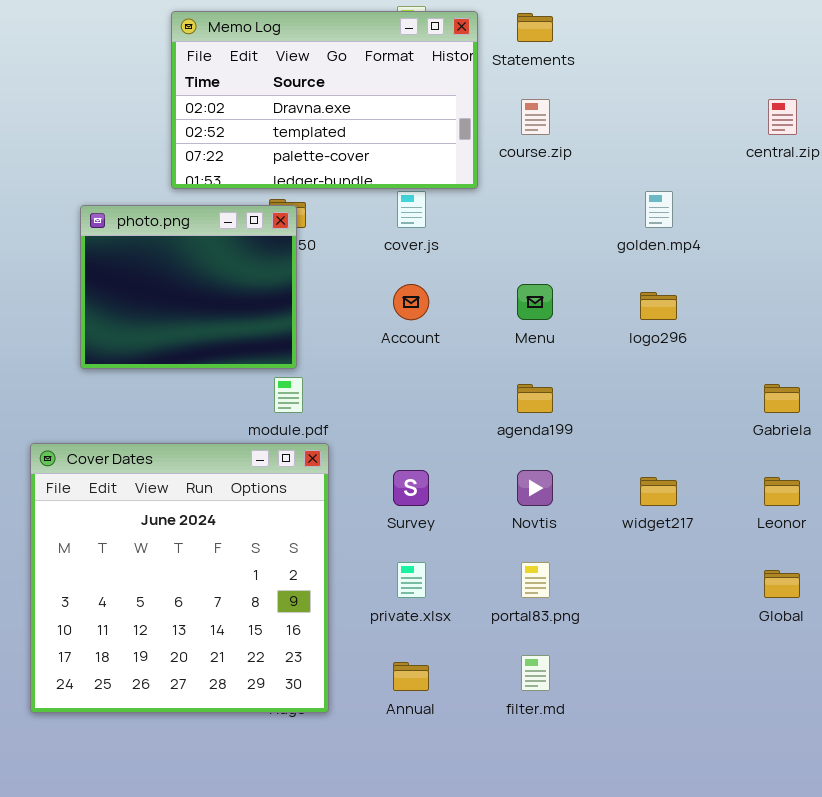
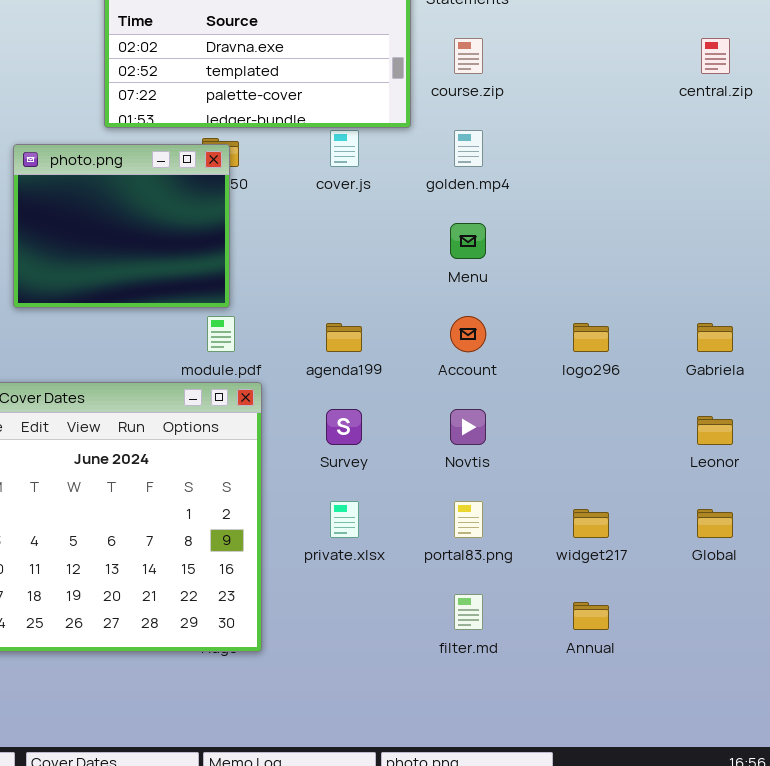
golden.mp4: [645,191,673,228] -> [454,130,483,167], moved
Account: [393,284,429,320] -> [450,316,486,352], moved
logo296: [640,292,677,320] -> [573,323,609,352], moved
agenda199: [517,384,553,413] -> [326,323,362,352], moved
widget217: [640,477,677,506] -> [573,509,609,538], moved
Annual: [393,662,429,691] -> [573,602,609,630], moved

